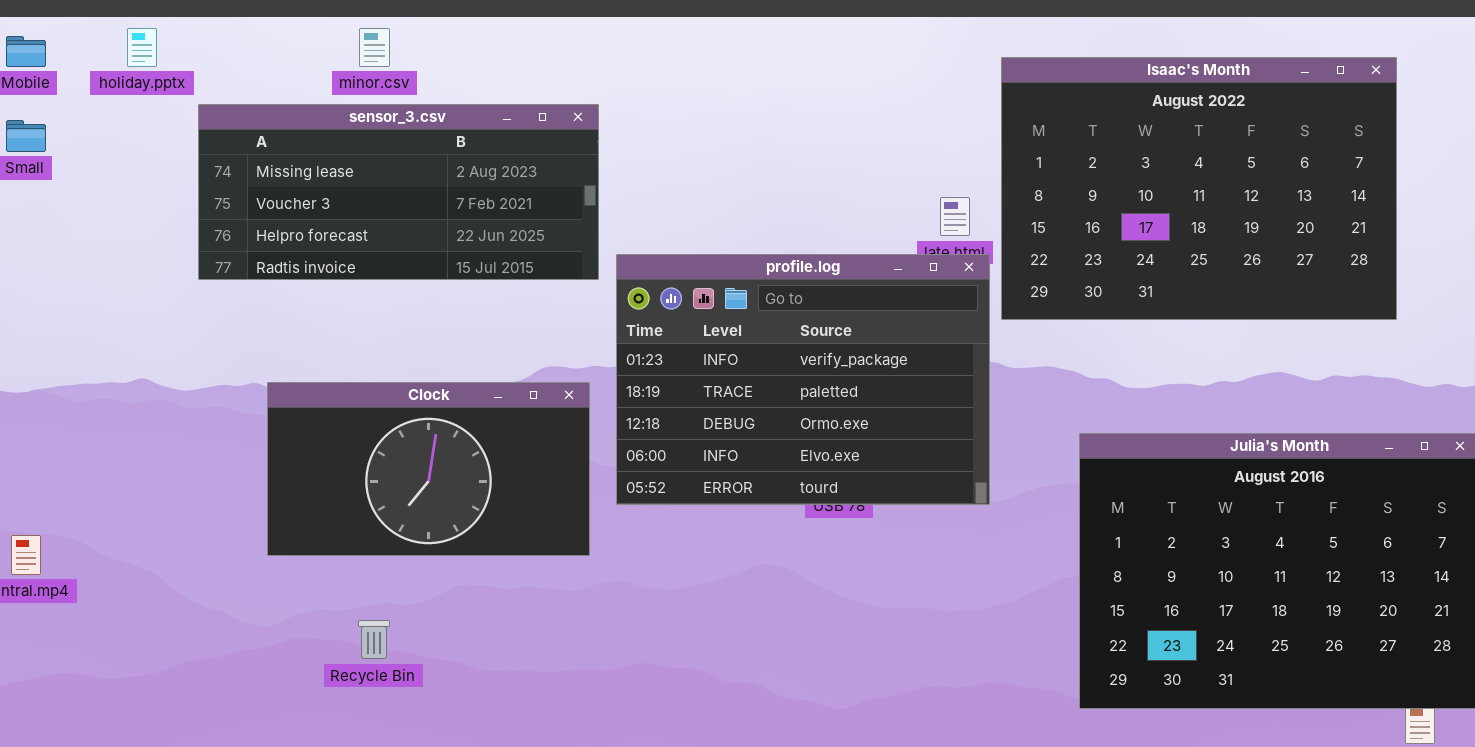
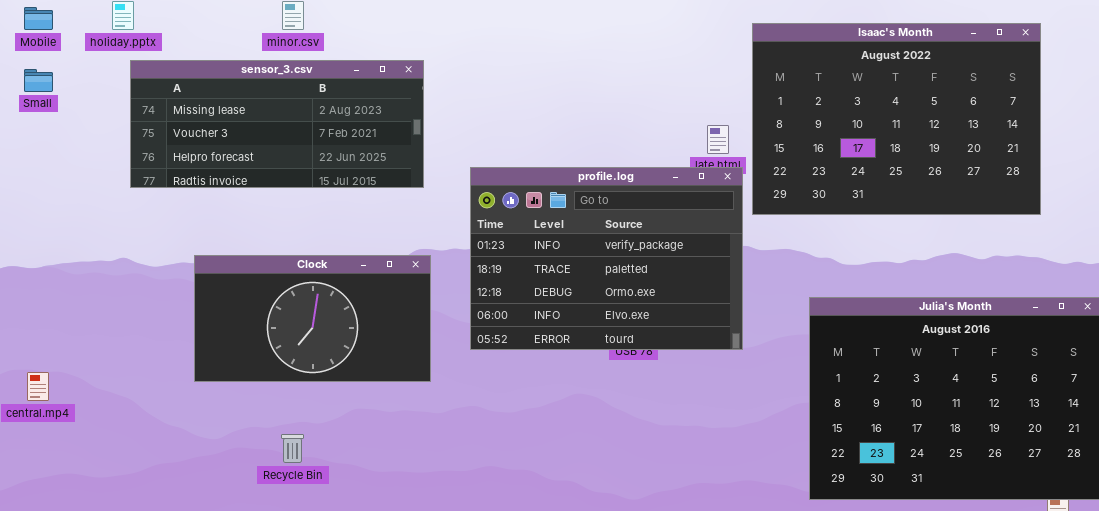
sensor_3.csv: [198,104,599,280] -> [130,60,424,188], moved
Clock: [267,382,590,556] -> [194,255,431,382], moved

